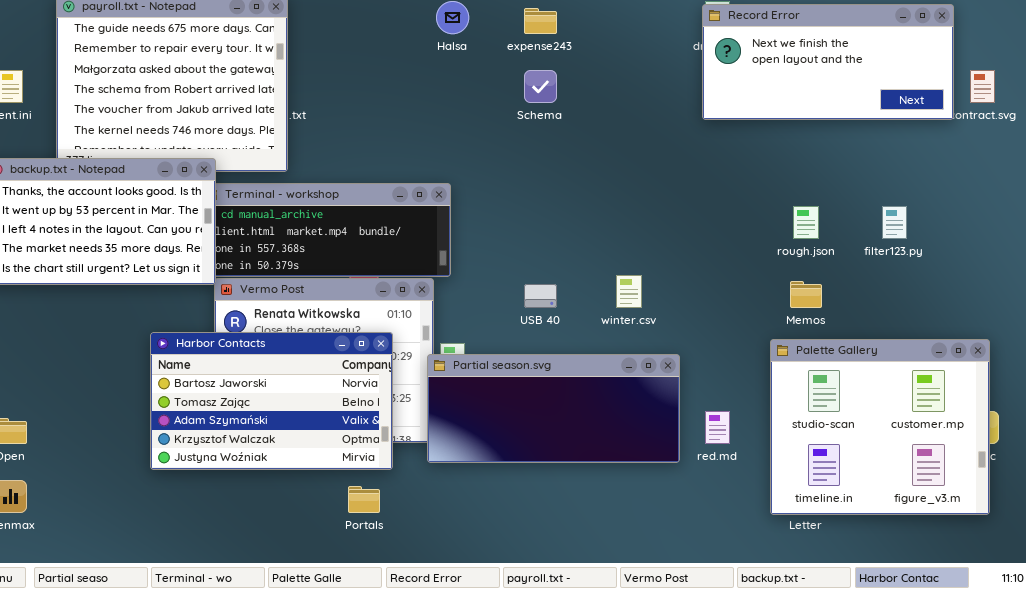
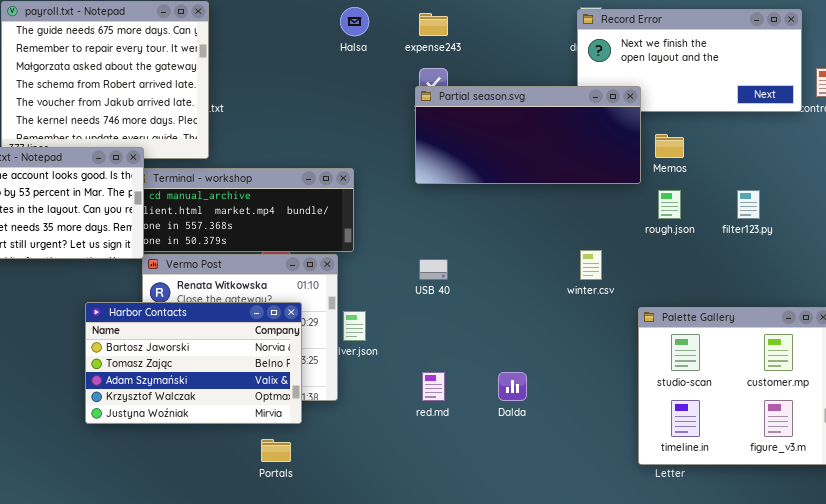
winter.csv: [616,275,642,308] -> [580,250,602,280], moved
Memos: [790,281,822,308] -> [655,134,684,158], moved
Partial season.svg: [427,354,680,463] -> [415,86,641,184], moved
red.md: [705,411,730,444] -> [422,372,445,401], moved

